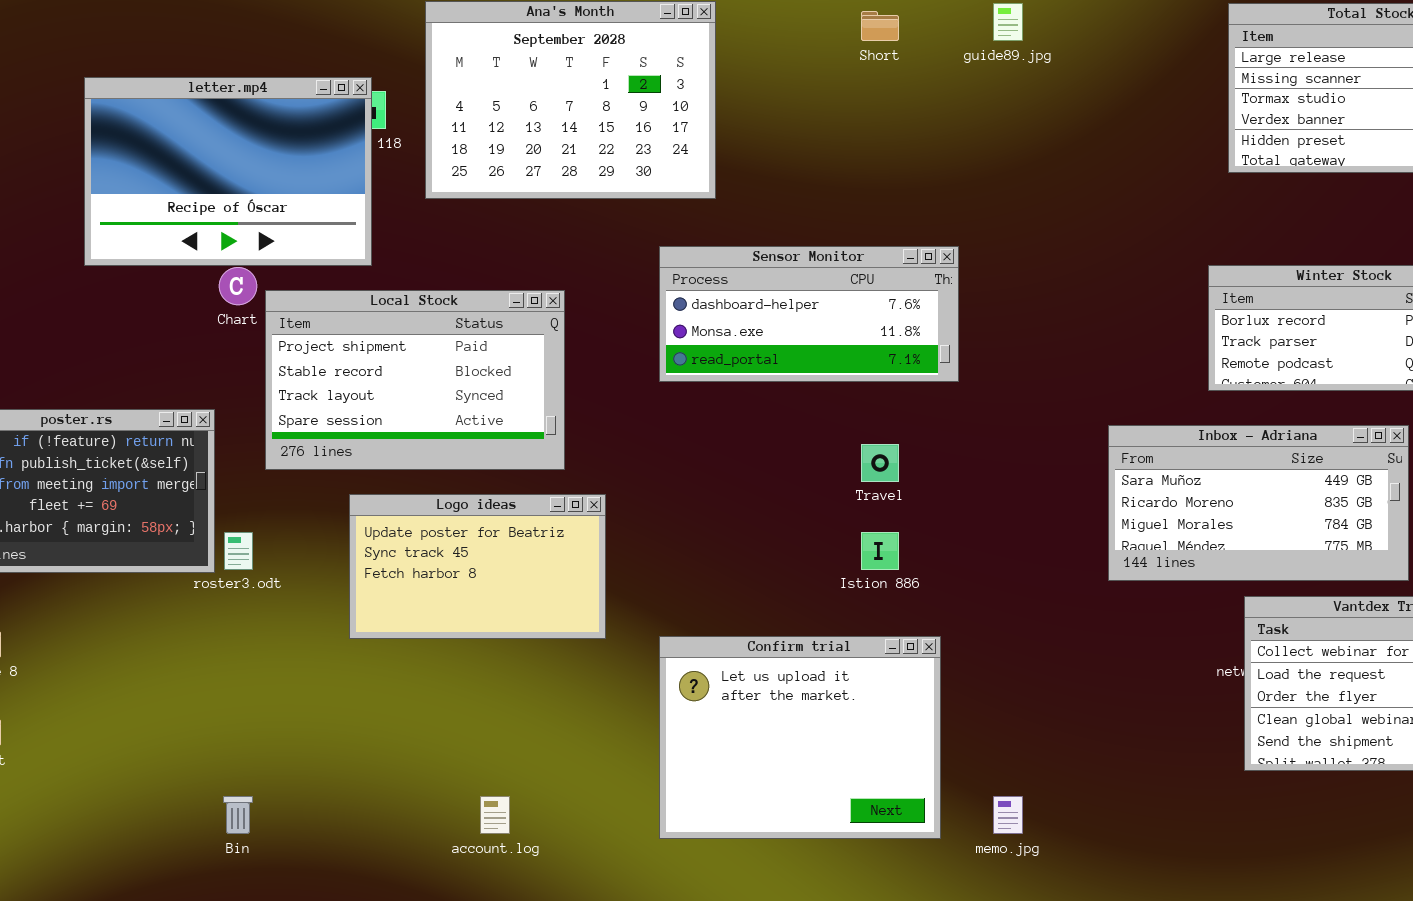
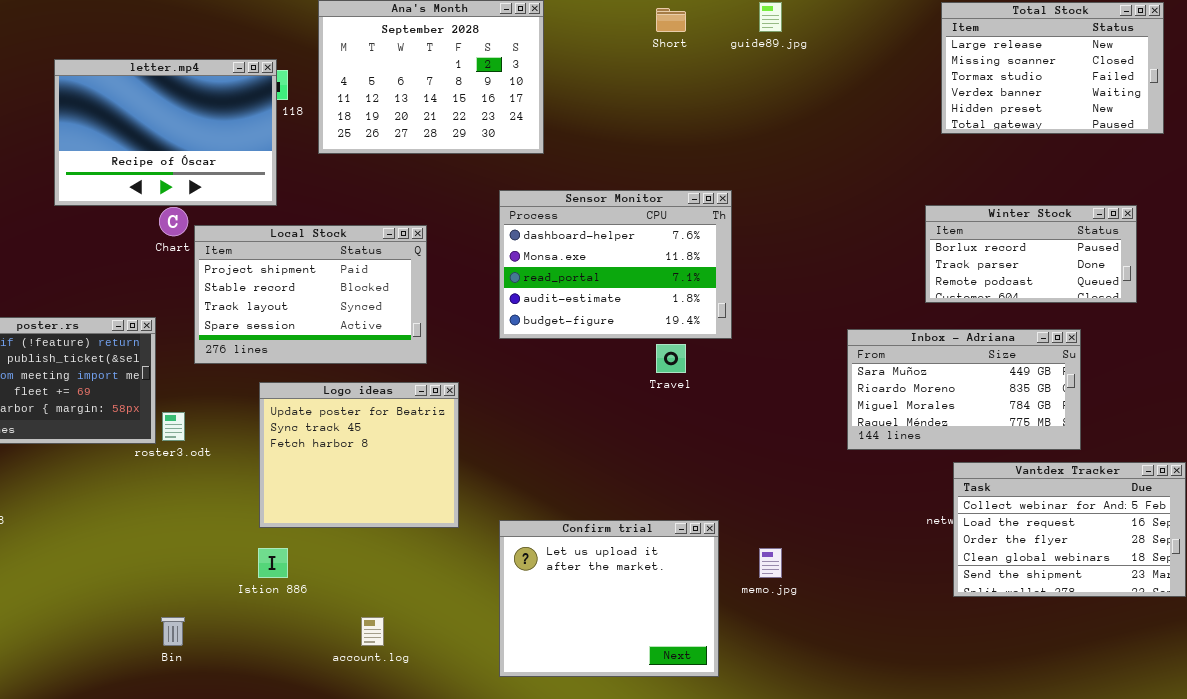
Sensor Monitor: [659,246,959,382] -> [499,190,732,339], resized
Logo ideas: [349,494,606,639] -> [259,382,459,528], resized
Istion 886: [861,532,899,570] -> [258,548,288,578], moved
Confirm trial: [659,636,941,839] -> [499,520,719,677], moved
memo.jpg: [993,796,1023,834] -> [759,548,782,578], moved

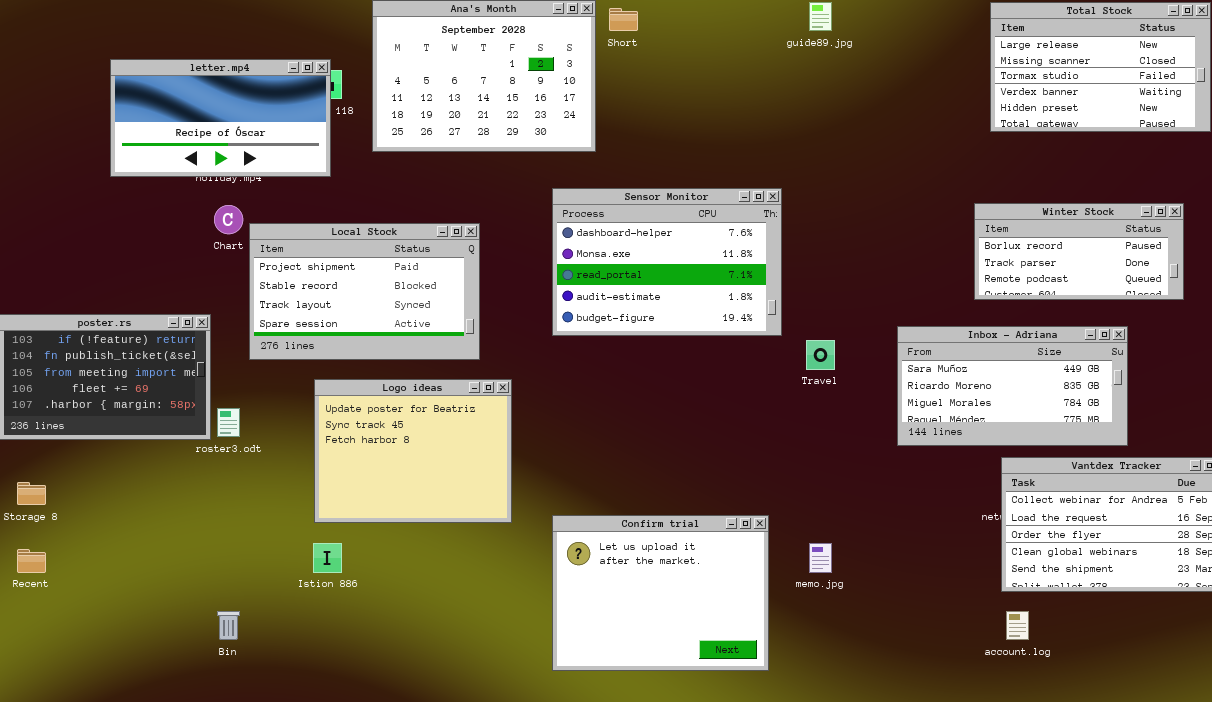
Short: [656,8,686,32] -> [609,8,638,31], moved
letter.mp4: [54,59,277,206] -> [110,59,331,177], resized
Travel: [656,344,686,373] -> [806,340,835,370], moved
account.log: [361,617,384,646] -> [1006,611,1029,640], moved

